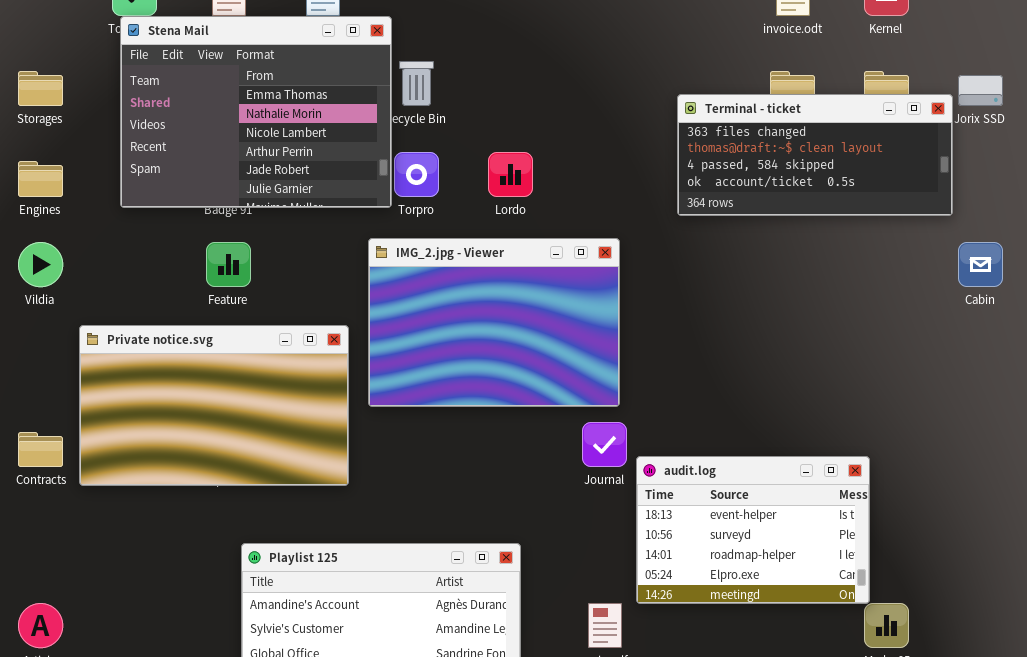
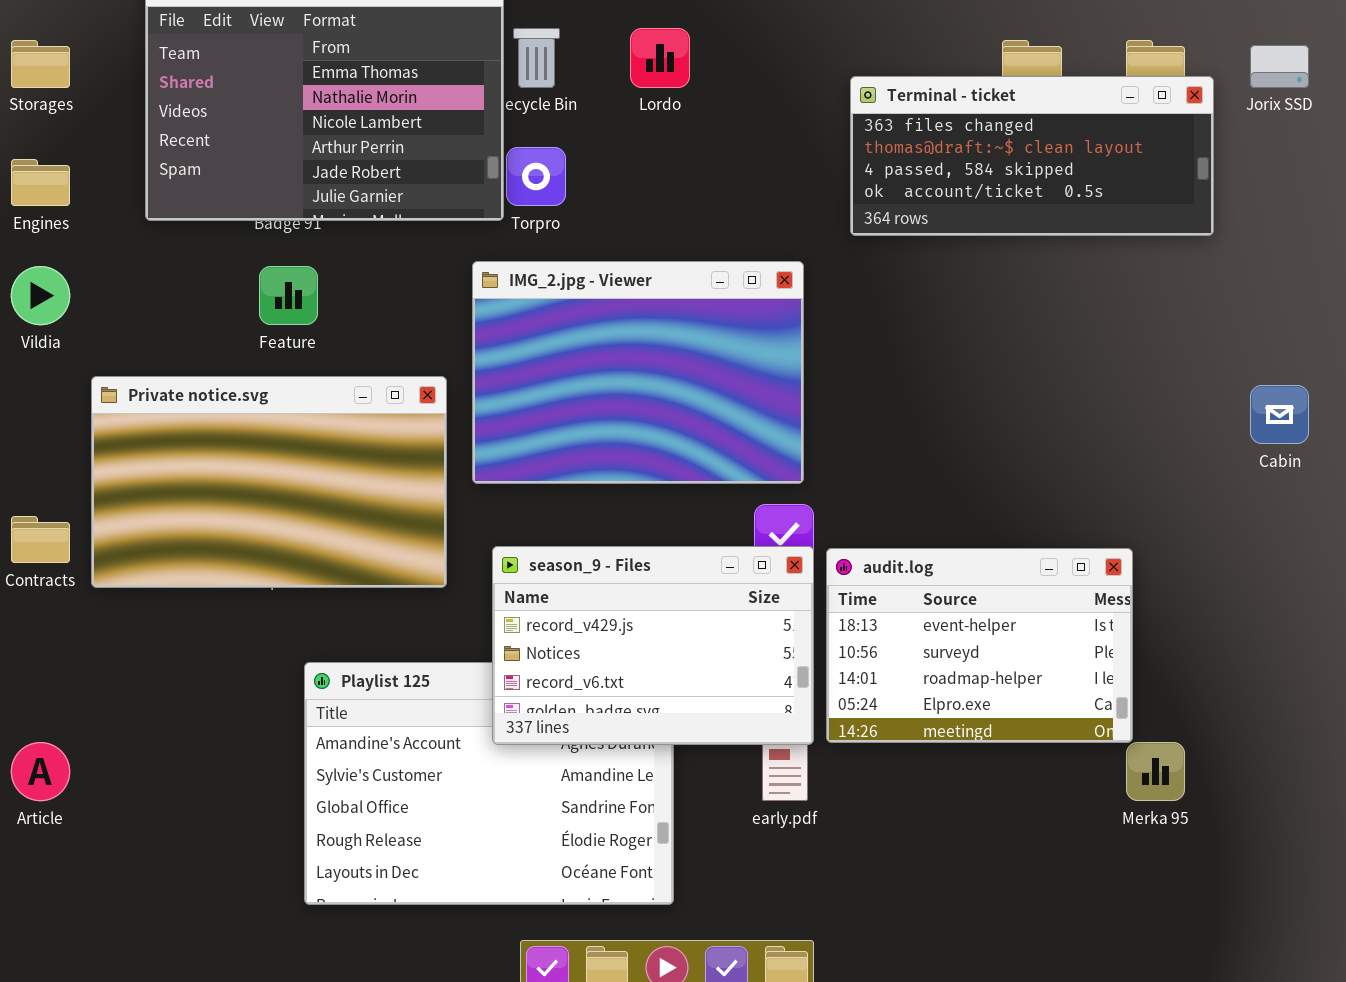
Terminal - ticket: [677,94,953,216] -> [850,76,1214,236], moved
Lordo: [488,152,533,197] -> [630,28,690,88], moved
Cabin: [958,242,1003,287] -> [1250,385,1309,444], moved
season_9 - Files: none -> [492,546,814,745], opened

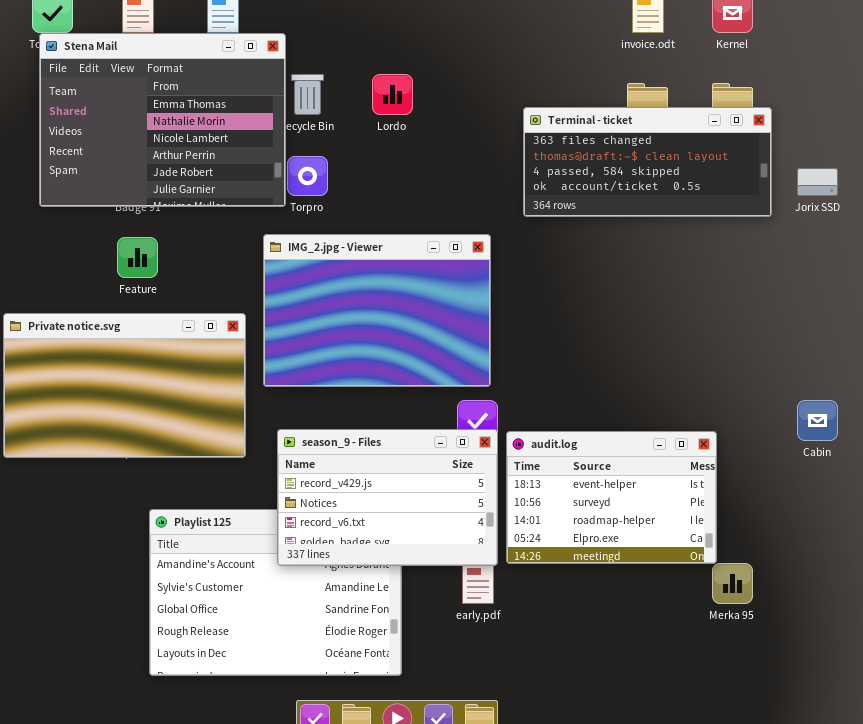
Jorix SSD: [1250,45,1309,88] -> [797,168,838,196], moved
Cabin: [1250,385,1309,444] -> [797,400,838,441], moved

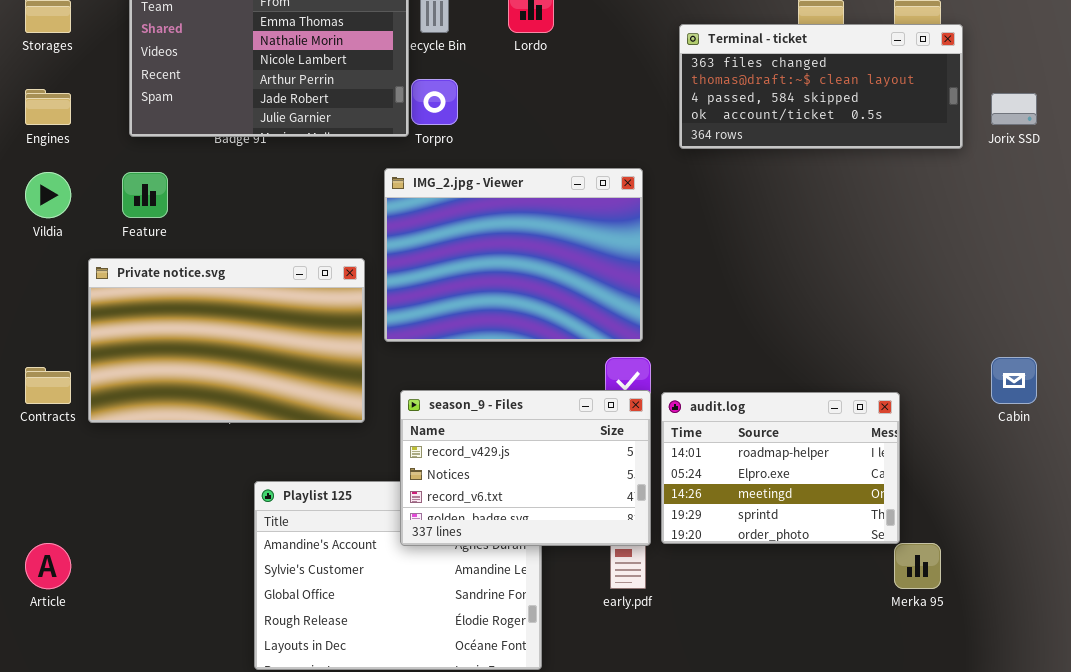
Feature: [117,237,158,278] -> [122,172,168,218], moved
audit.log: [506,431,717,564] -> [661,392,900,544], scrolled down 2 rows

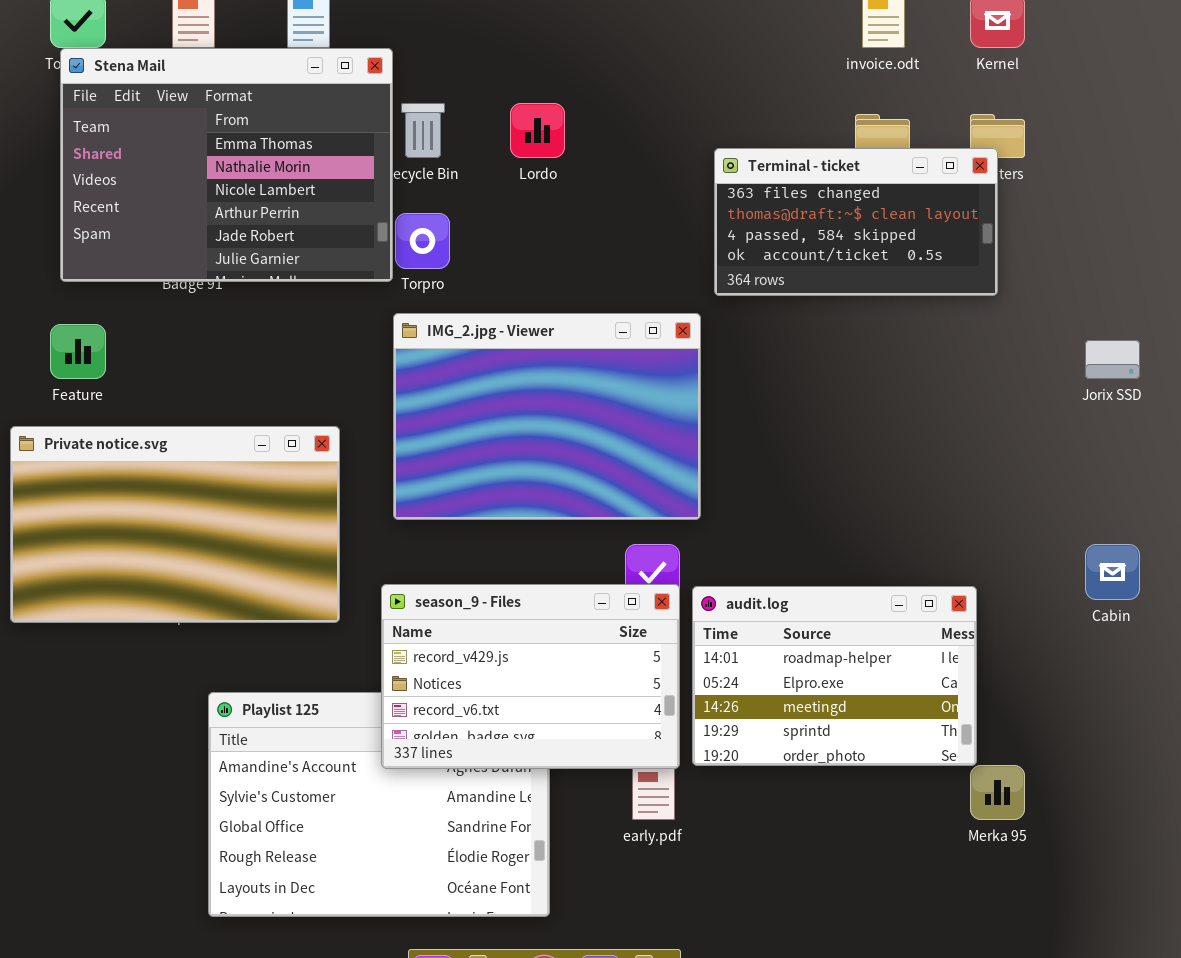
Terminal - ticket: [679,24,963,149] -> [714,148,998,296], resized
Jorix SSD: [991,93,1037,125] -> [1085,340,1140,379], moved
IMG_2.jpg - Viewer: [384,168,643,342] -> [393,313,701,520], moved

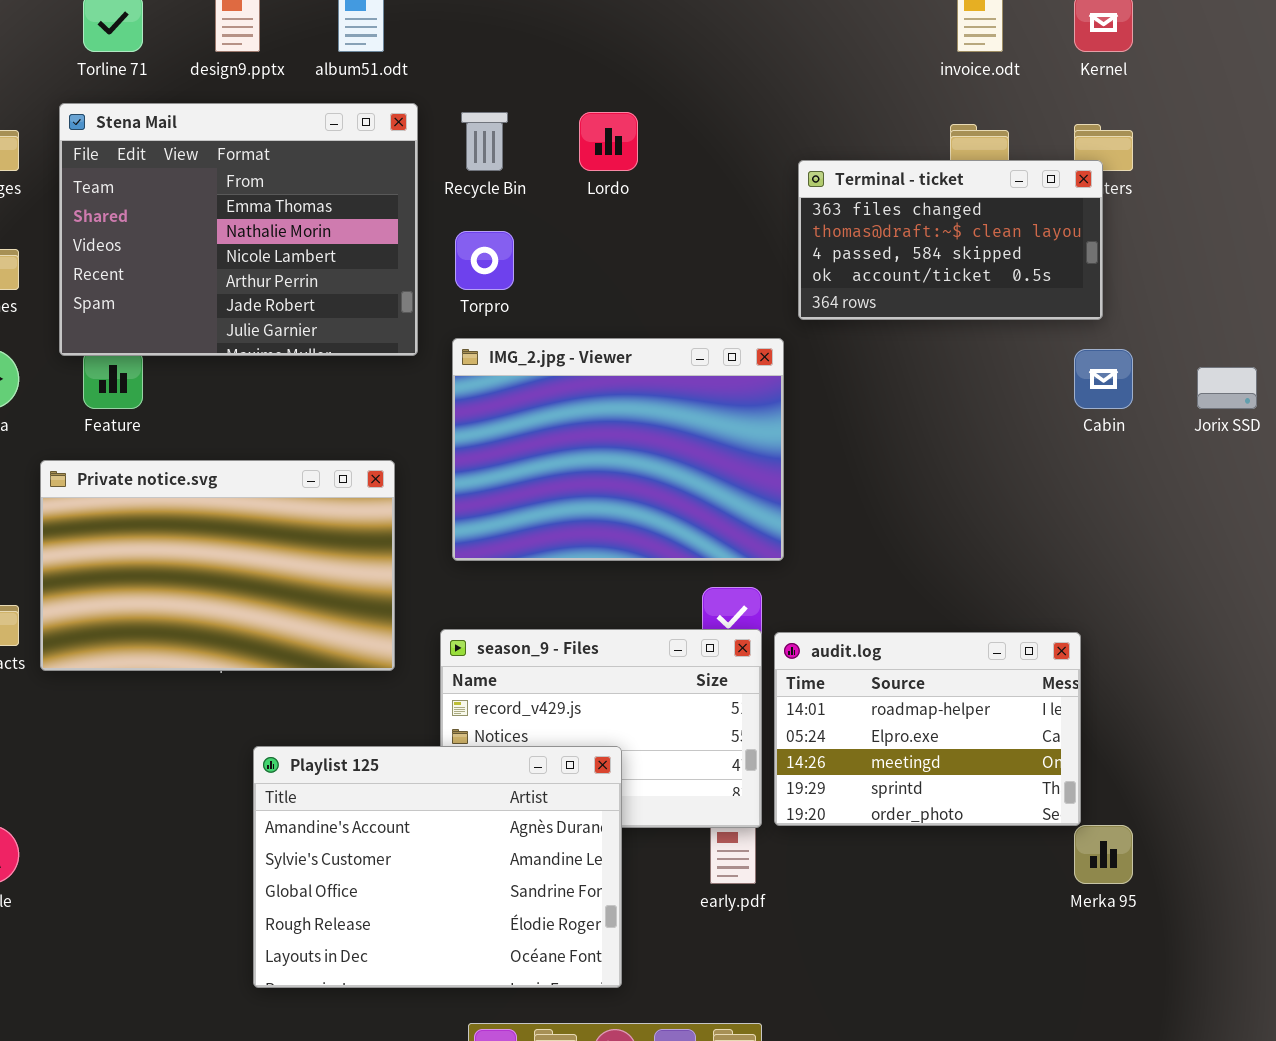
Stena Mail: [60,48,393,282] -> [59,103,418,356], moved
Cabin: [1085,544,1140,600] -> [1074,349,1133,409], moved
Playlist 125: [208,692,550,917] -> [253,746,622,988], raised

